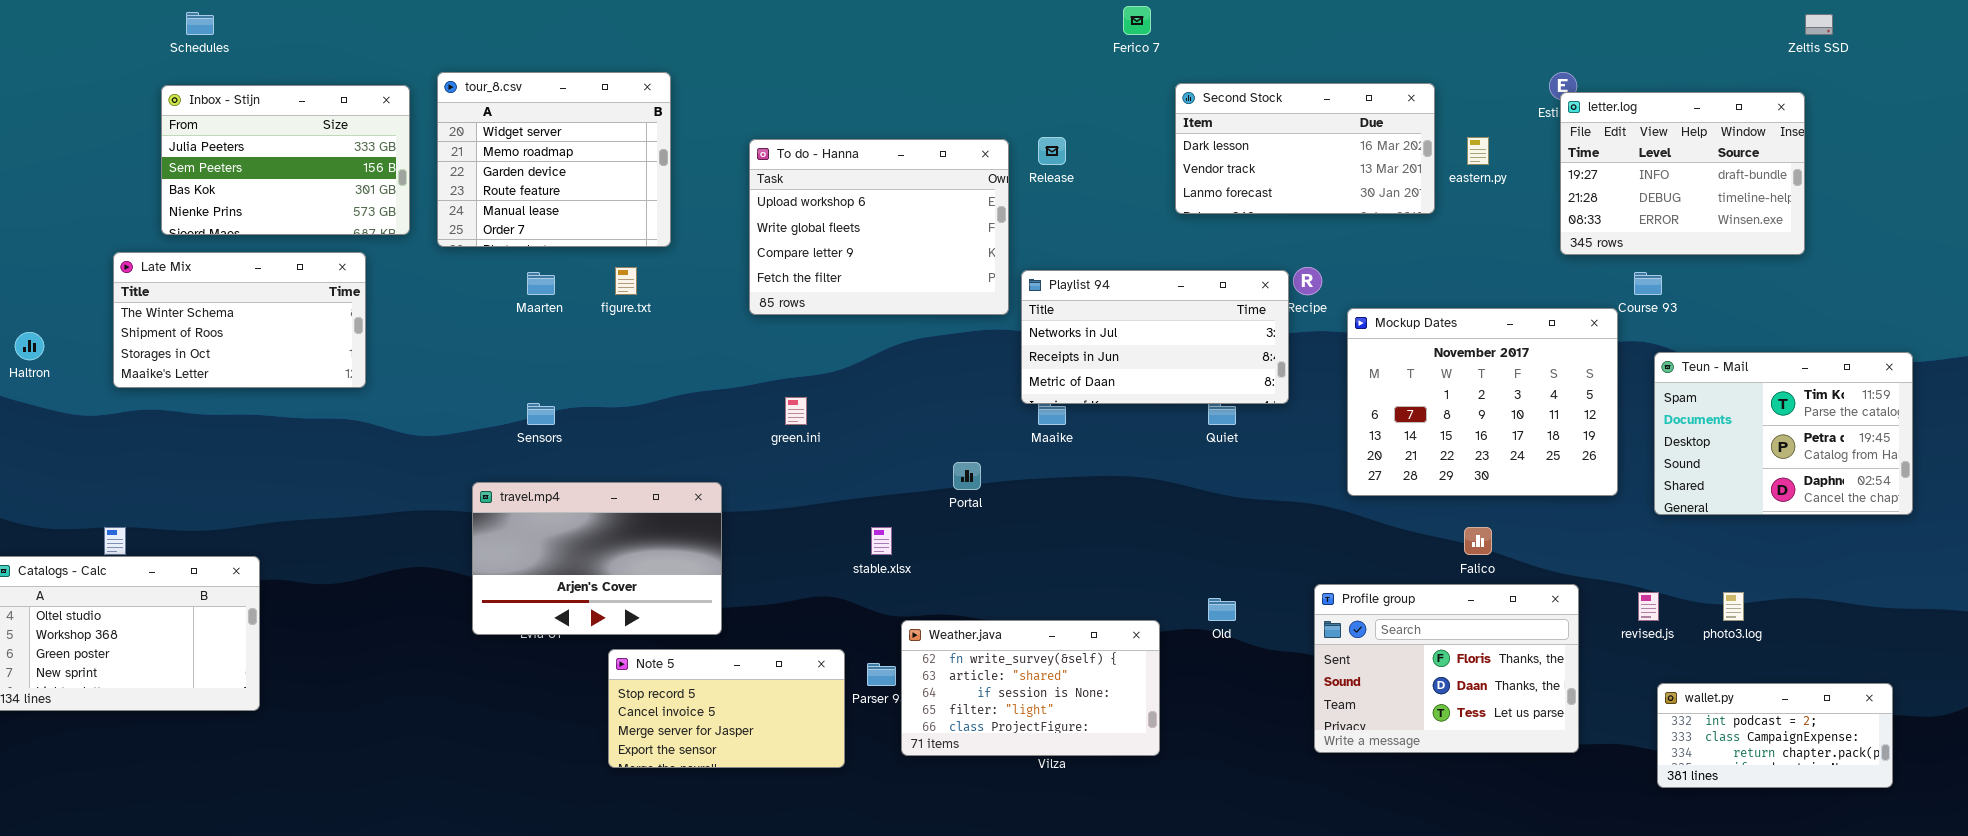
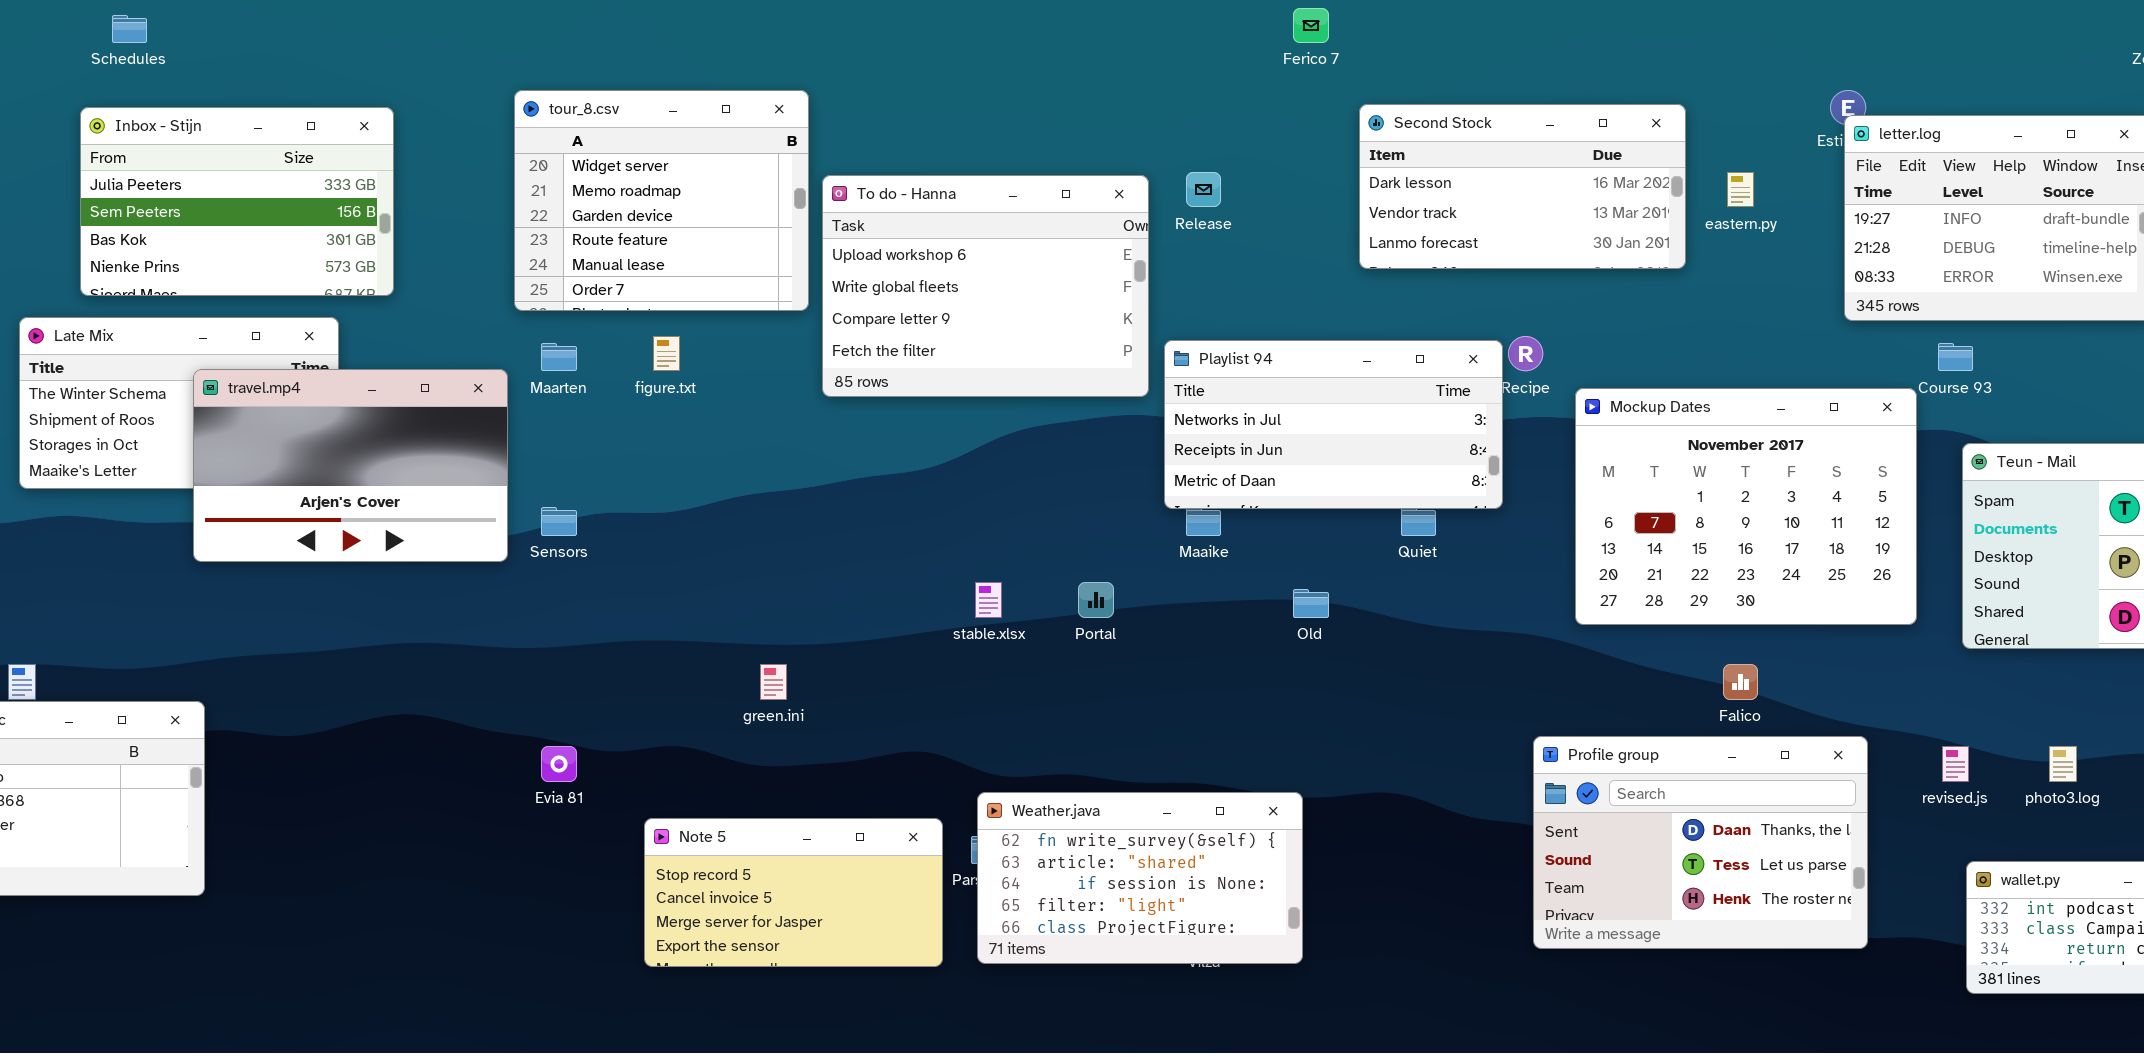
tour_8.csv: [437,72,671,247] -> [514,90,809,311], moved
green.ini: [785,397,807,425] -> [760,664,787,700], moved
travel.mp4: [472,482,722,635] -> [193,369,508,562], moved
stable.xlsx: [871,527,892,555] -> [975,582,1002,618], moved
Profile group: [1314,584,1579,753] -> [1533,736,1868,949], scrolled down 1 row
Old: [1208,598,1236,621] -> [1293,589,1329,618], moved
Weather.java: [901,620,1160,756] -> [977,792,1303,964], moved

